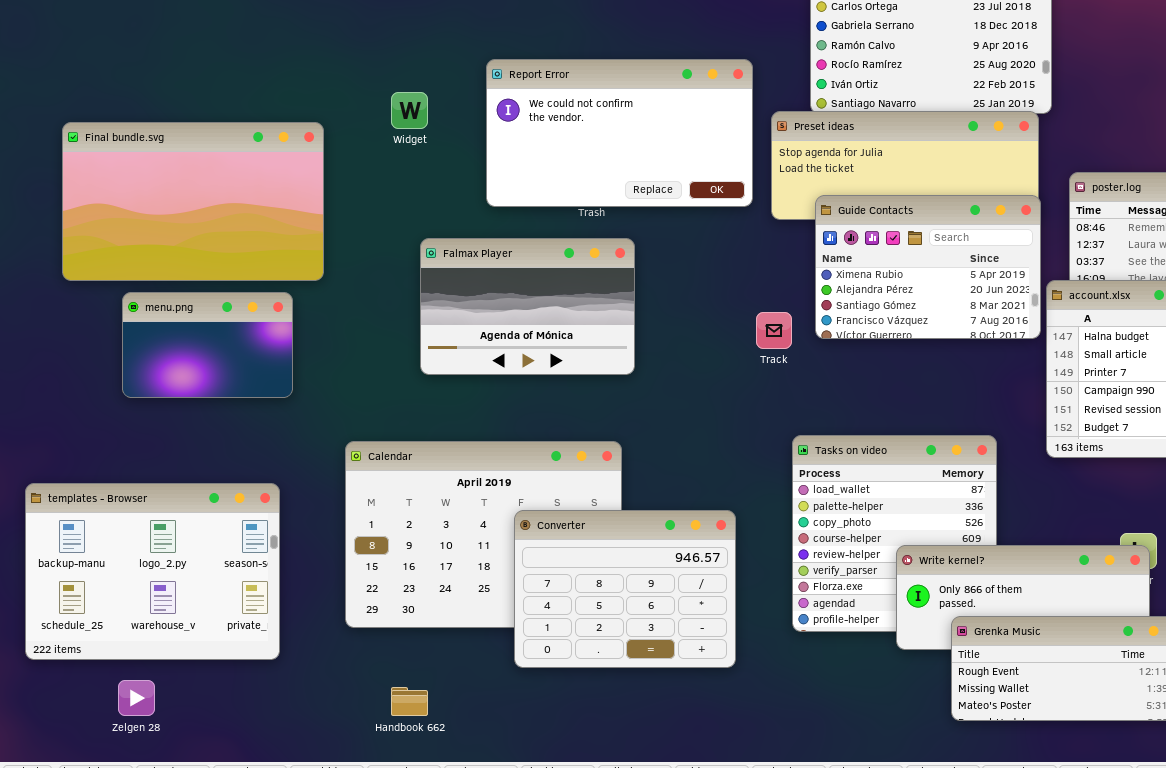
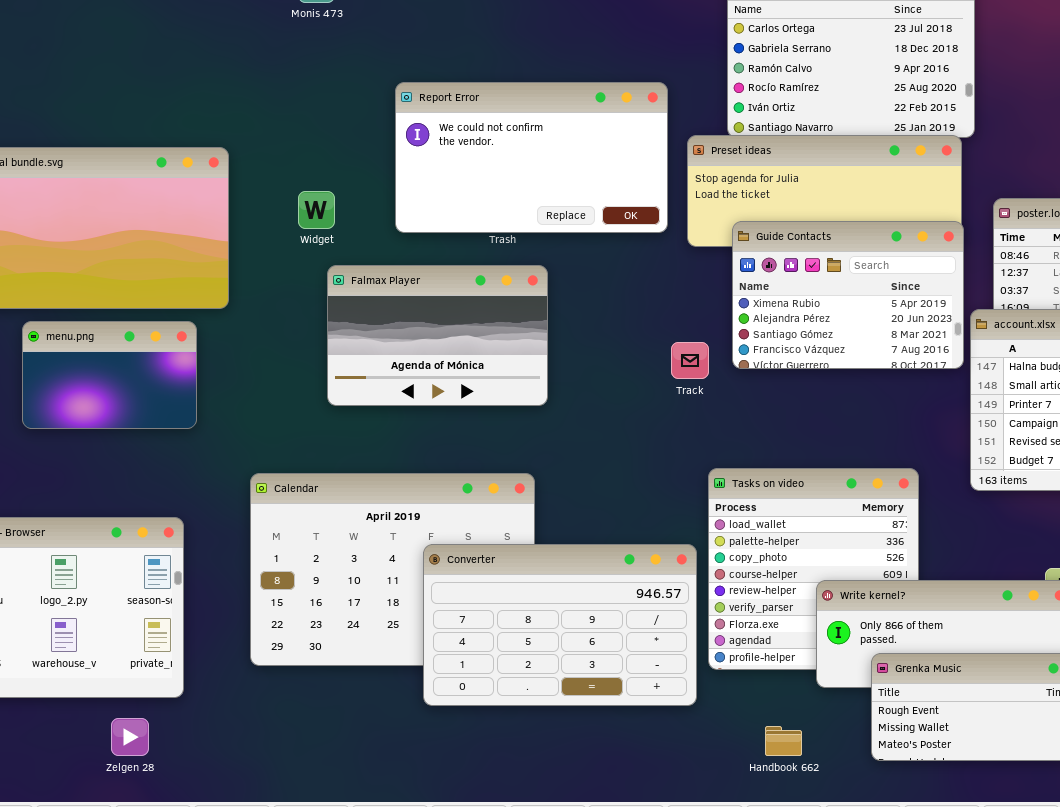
Widget: [391,92,428,129] -> [298,191,335,229], moved
Converter: [514,510,736,668] -> [423,544,697,706], resized
Zelgen 28: [118,680,155,716] -> [111,718,149,756], moved
Handbook 662: [391,687,428,716] -> [765,726,802,756], moved

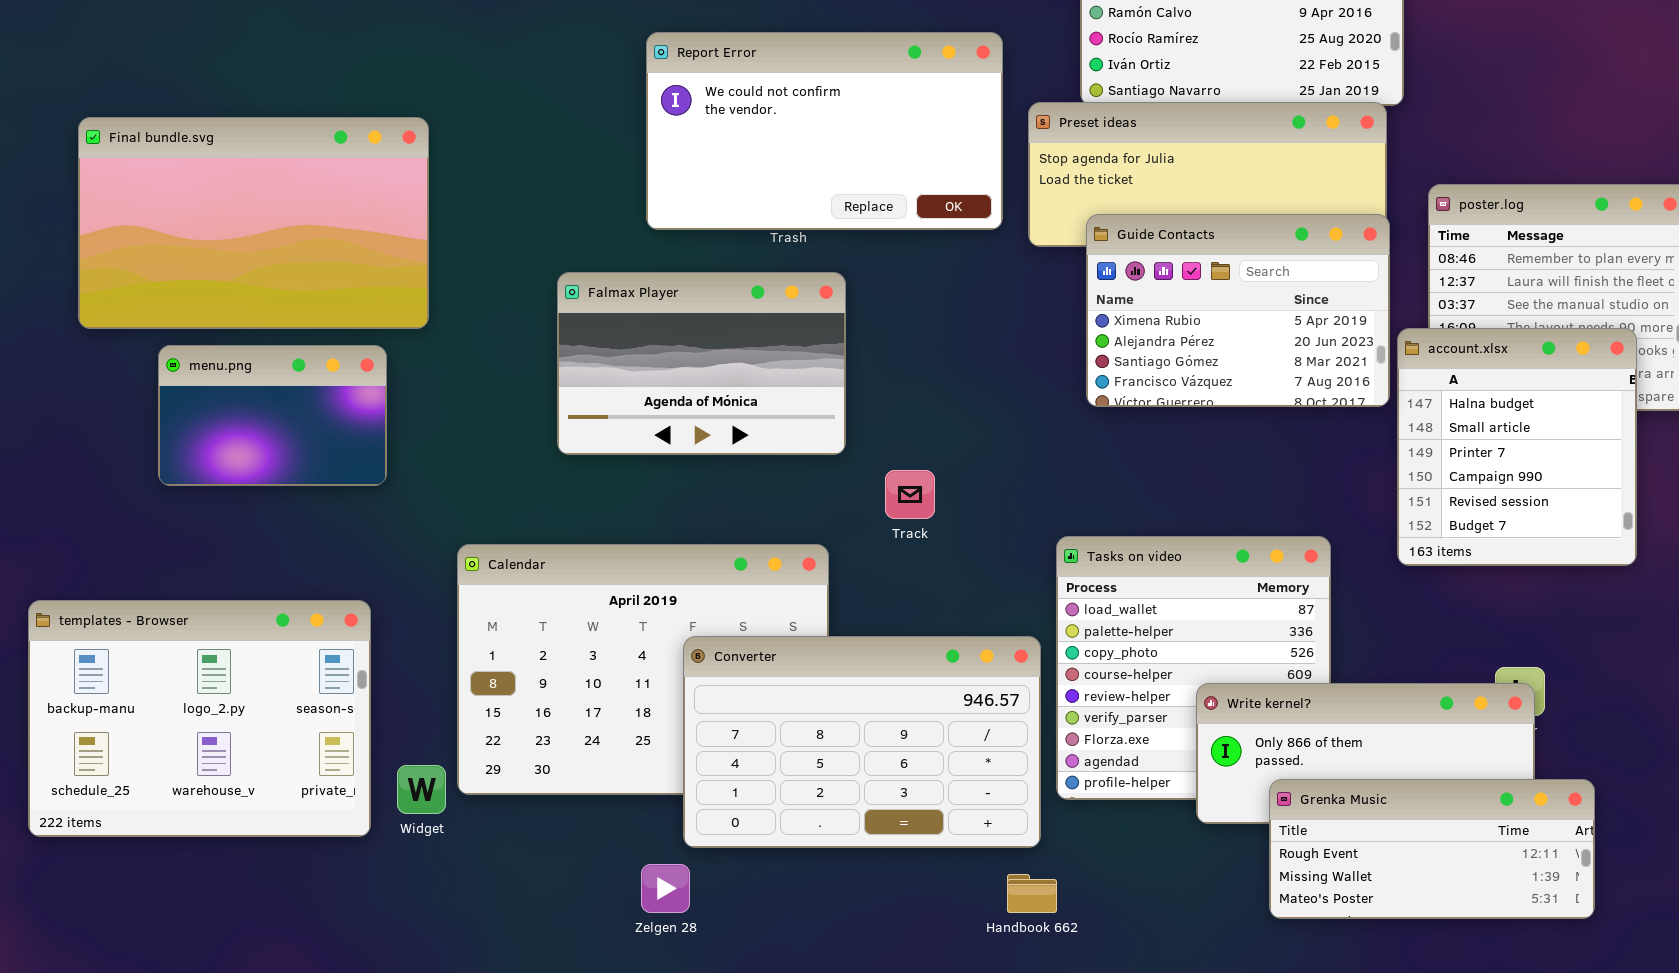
Widget: [298,191,335,229] -> [397,765,446,814], moved
Track: [671,342,709,379] -> [885,470,935,519], moved
Zelgen 28: [111,718,149,756] -> [641,864,690,913], moved
Handbook 662: [765,726,802,756] -> [1007,874,1057,913], moved

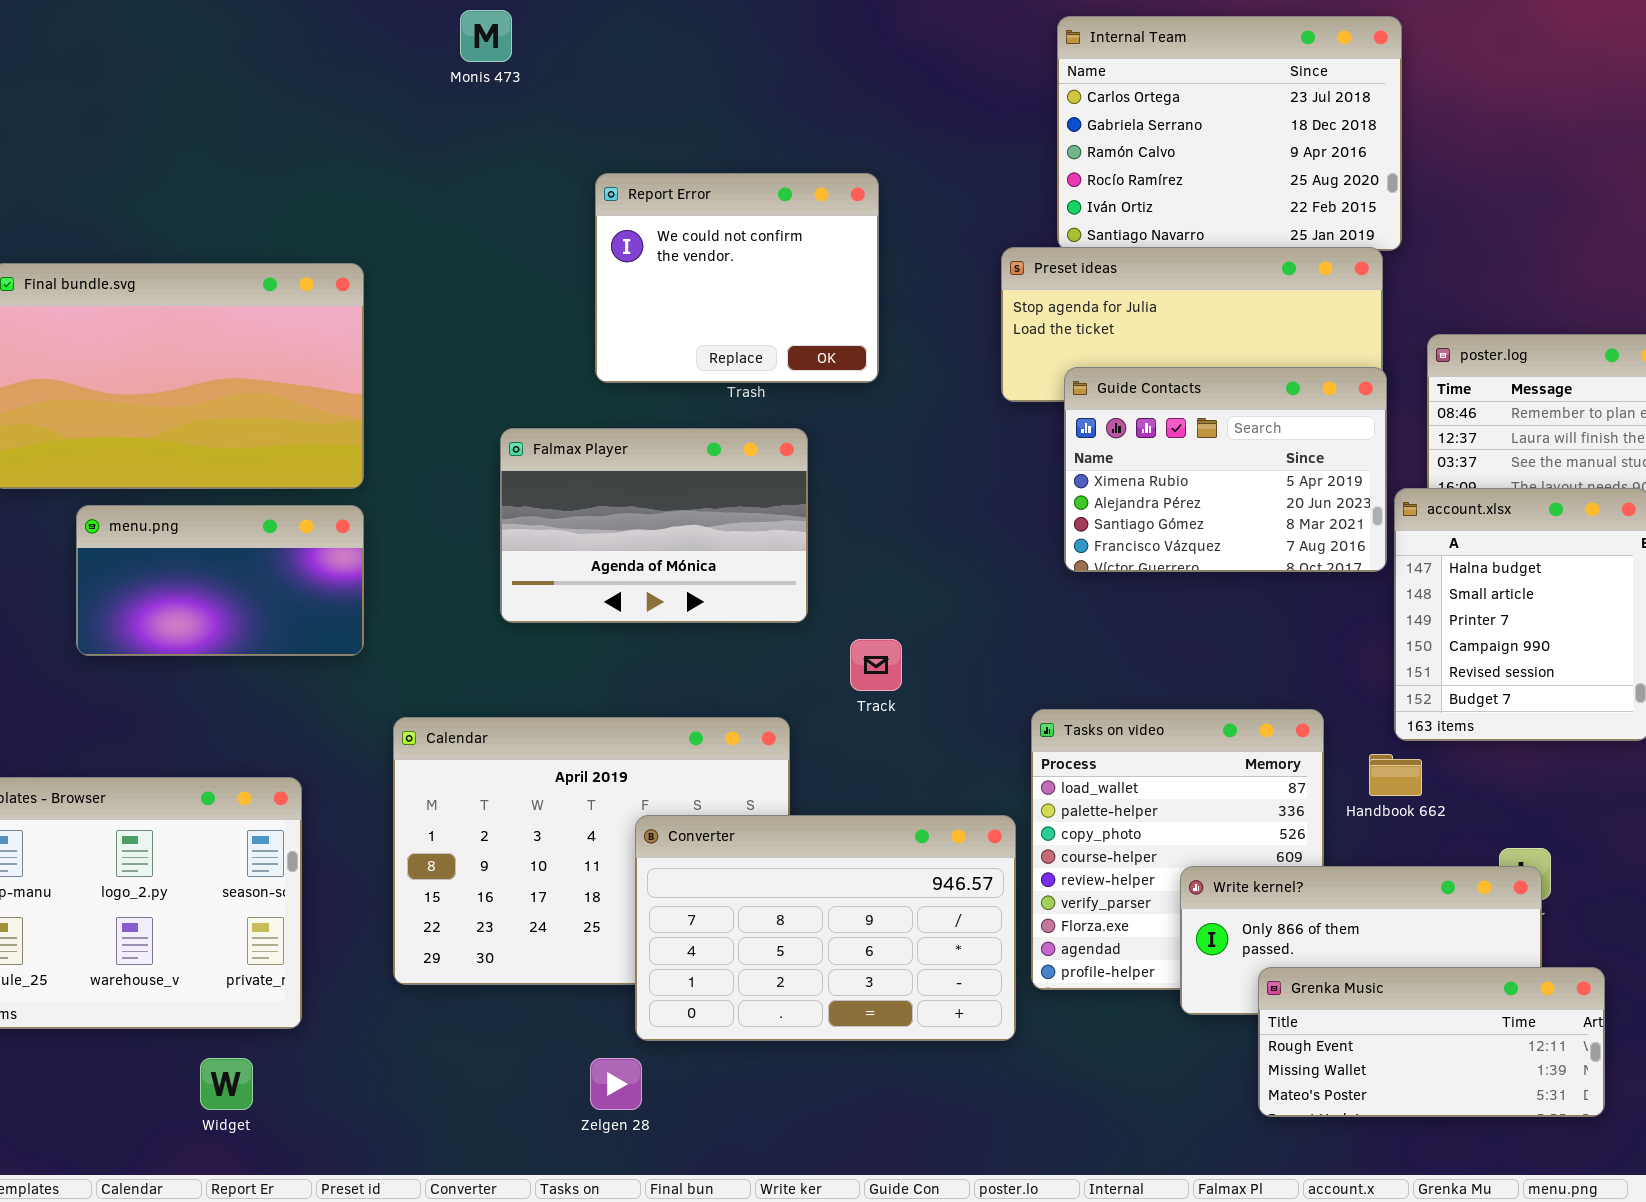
Report Error: [646,32,1003,230] -> [595,173,879,383], resized
menu.png: [158,345,387,486] -> [76,505,364,656], resized
Widget: [397,765,446,814] -> [200,1058,253,1110], moved
Handbook 662: [1007,874,1057,913] -> [1369,754,1422,796], moved

